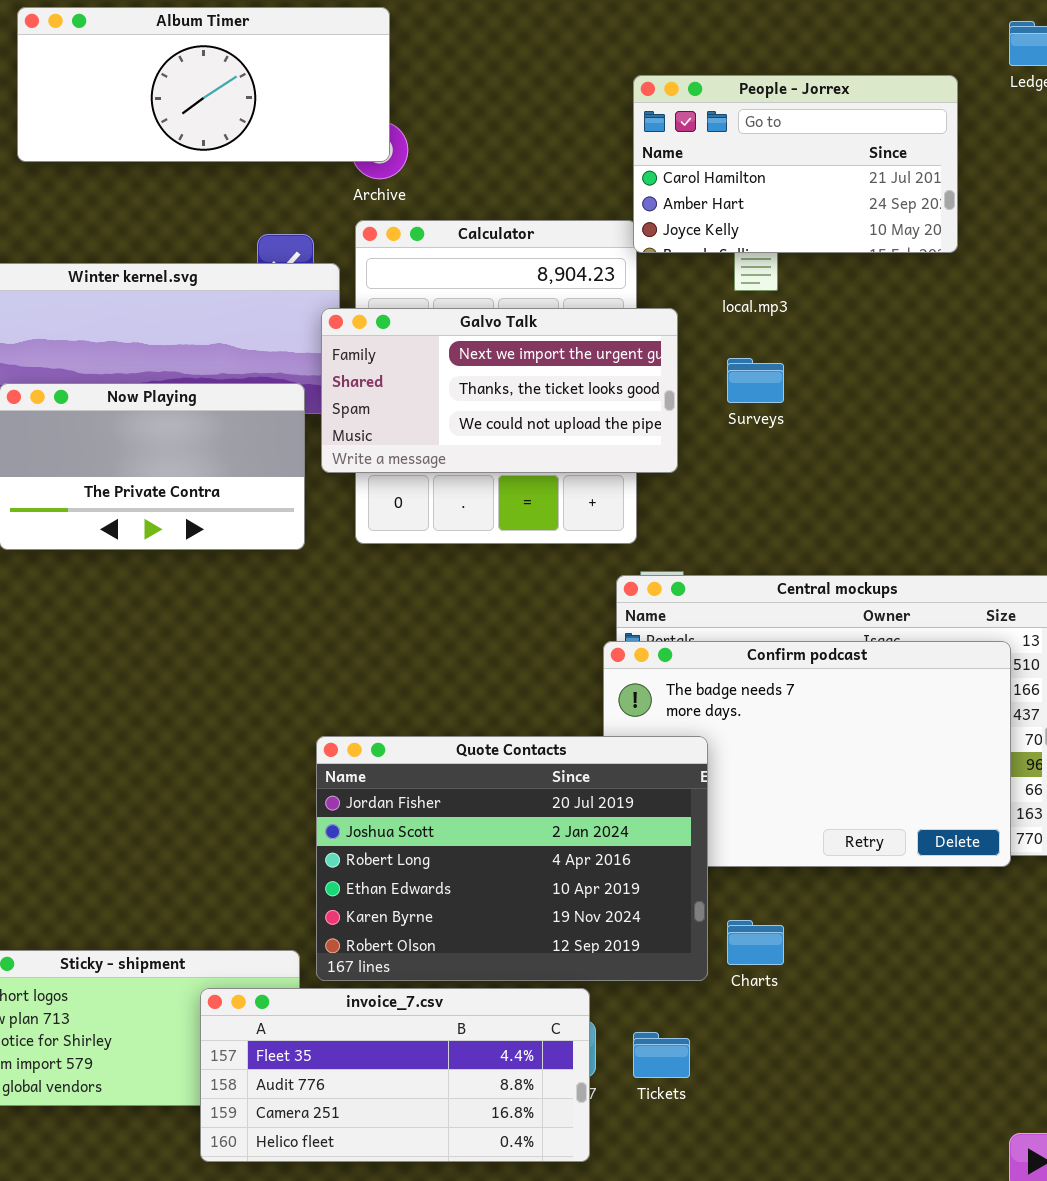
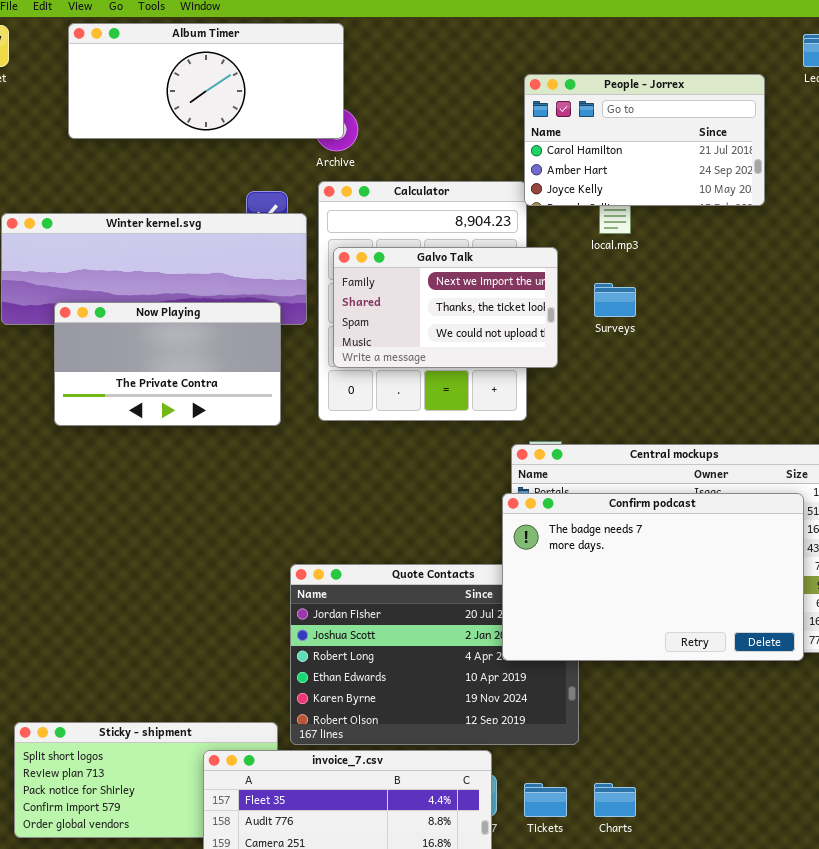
Galvo Talk: [321,308,678,473] -> [333,247,558,368], resized
Confirm podcast: [603,641,1011,867] -> [502,493,804,661], raised
Charts: [727,920,784,965] -> [594,783,636,817], moved

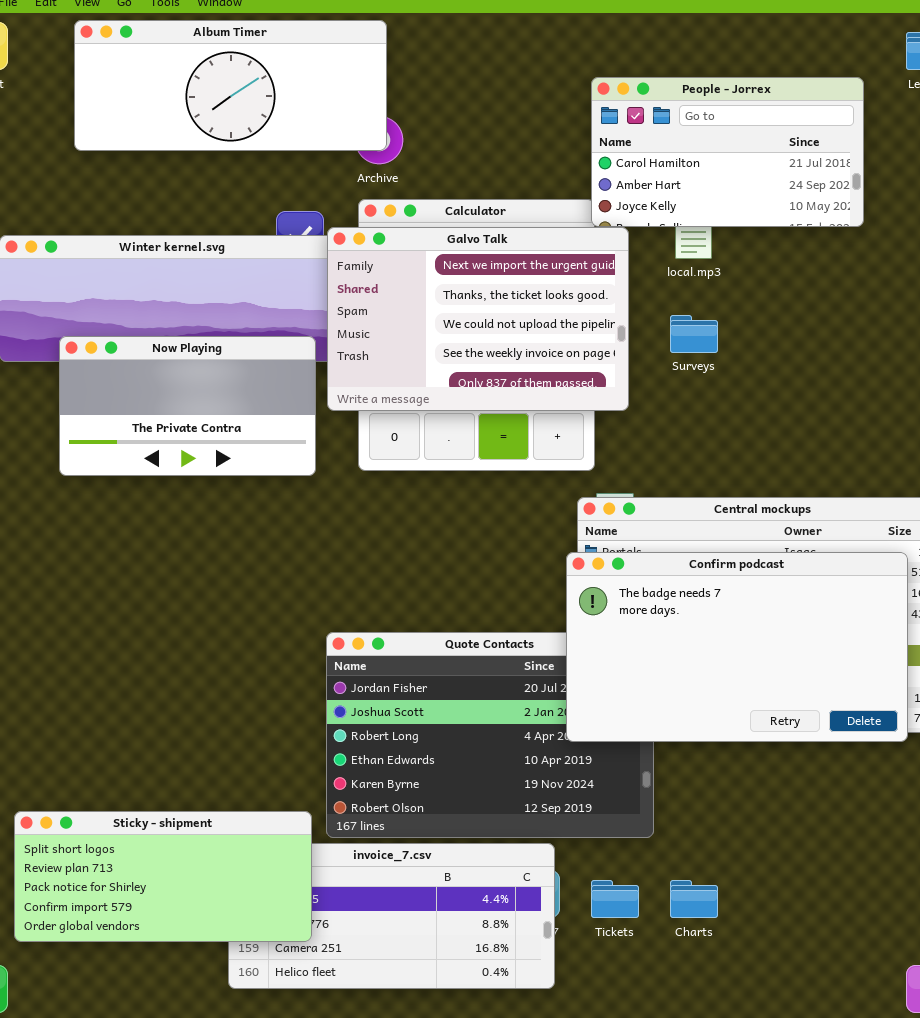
Galvo Talk: [333,247,558,368] -> [327,227,629,411], resized
Sticky - shipment: [14,722,278,838] -> [14,811,312,942], raised

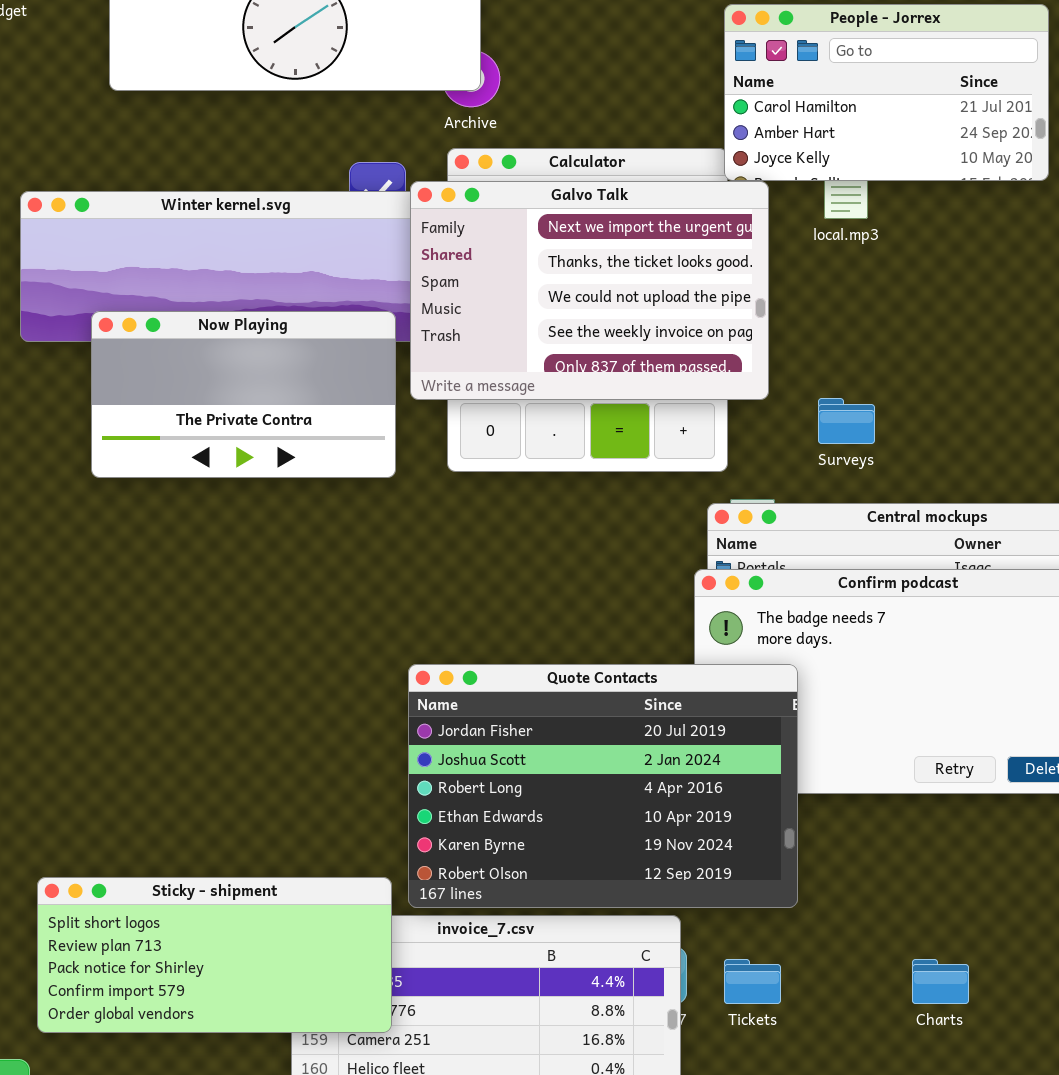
Surveys: [670,315,718,353] -> [818,398,875,444], moved
Quote Contacts: [326,632,654,838] -> [408,664,798,908], raised
Charts: [670,880,718,918] -> [912,959,969,1004], moved

